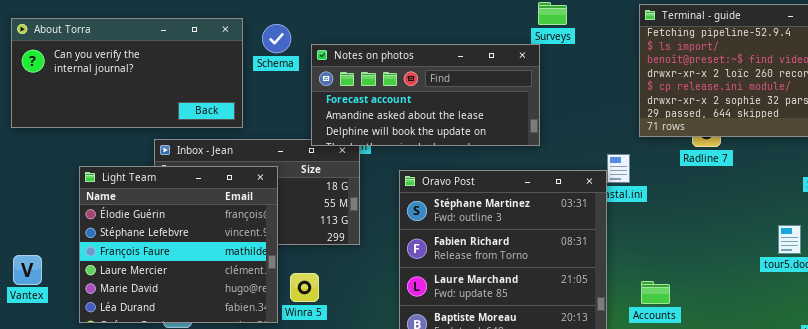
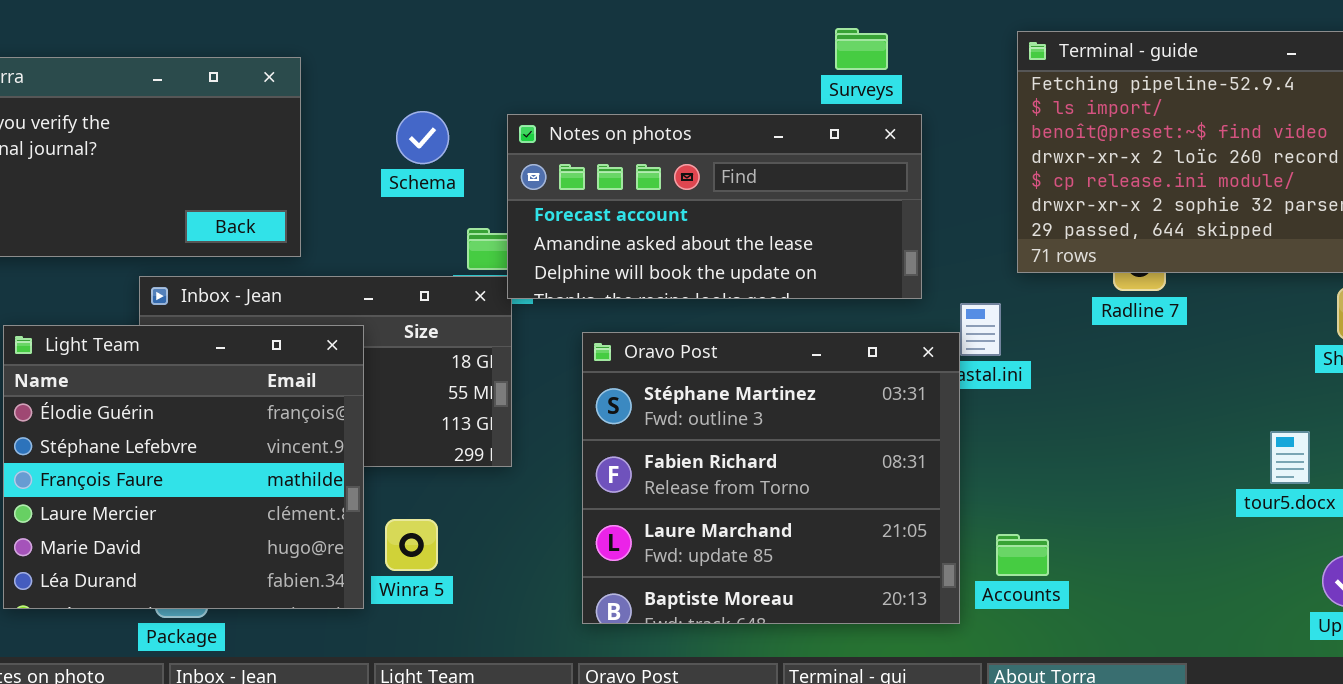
Schema: [262,24,291,53] -> [396,111,449,164], moved
Notes on photos: [311,44,540,146] -> [507,114,922,299], moved
Accounts: [641,281,670,304] -> [996,534,1049,576], moved

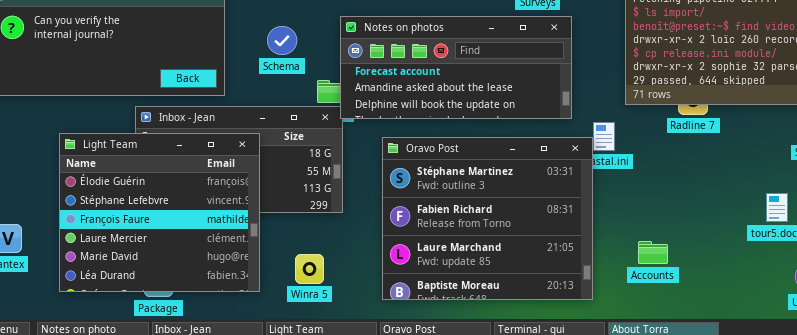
Schema: [396,111,449,164] -> [267,26,297,55], moved
Winra 5: [385,519,438,571] -> [295,254,324,284], moved
Accounts: [996,534,1049,576] -> [638,241,668,264], moved

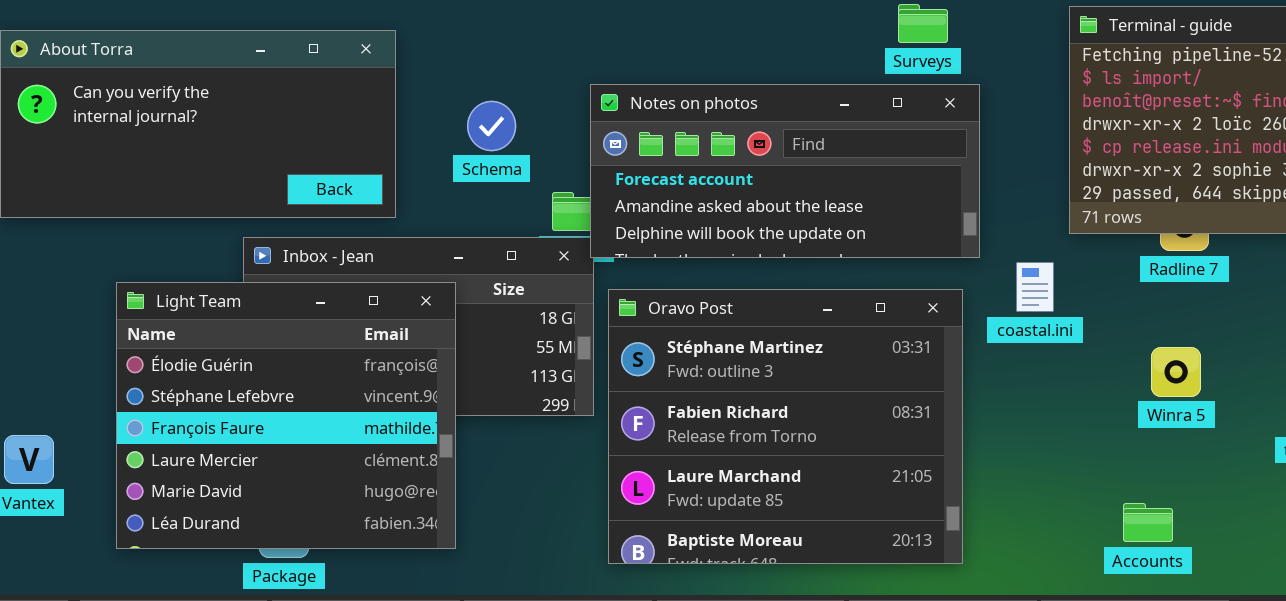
Oravo Post: [382,137,593,300] -> [608,289,963,564], moved
Accounts: [638,241,668,264] -> [1123,503,1173,542], moved
Winra 5: [295,254,324,284] -> [1151,347,1201,397], moved

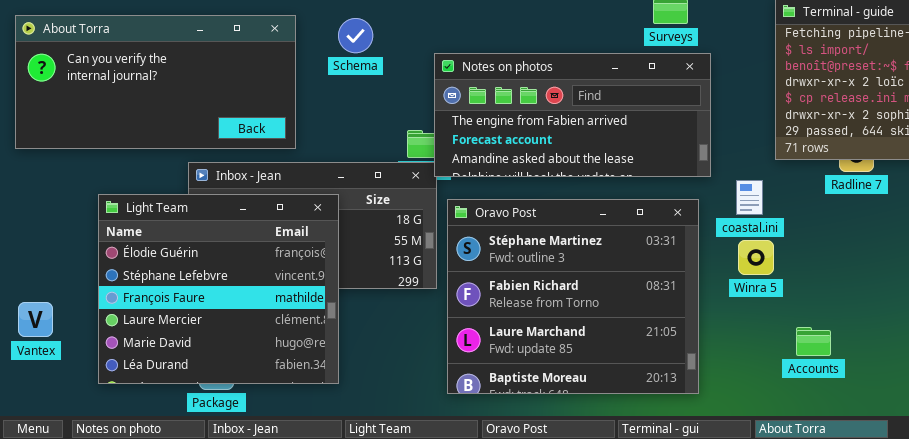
Notes on photos: [590,84,980,258] -> [434,53,711,177], scrolled up 1 row
Schema: [467,101,516,151] -> [338,18,373,53], moved
Winra 5: [1151,347,1201,397] -> [738,240,774,275], moved
Accounts: [1123,503,1173,542] -> [796,327,831,356], moved

